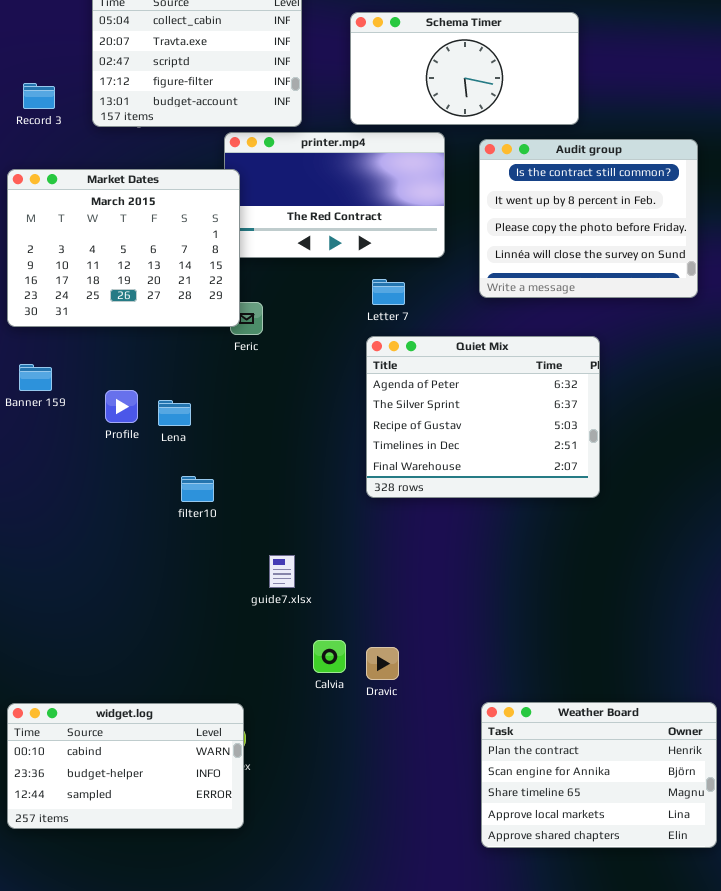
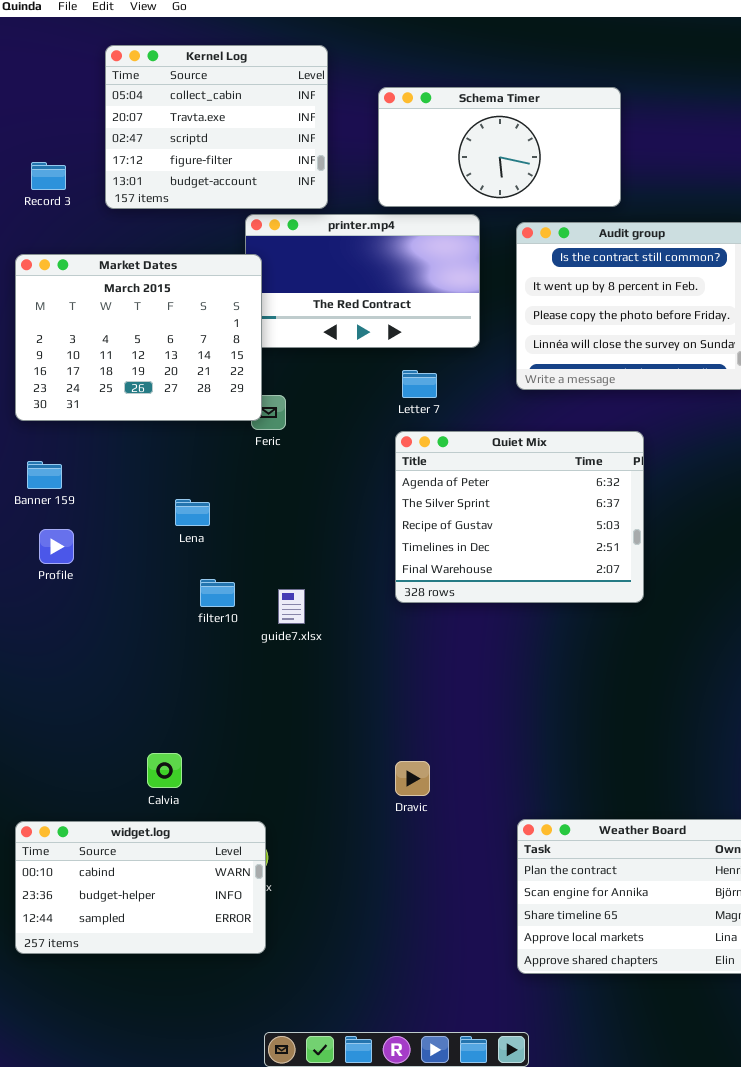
Profile: [105,390,138,423] -> [39,529,74,564], moved
guide7.xlsx: [269,555,295,588] -> [278,589,305,624], moved
Calvia: [313,640,346,673] -> [147,753,182,788], moved

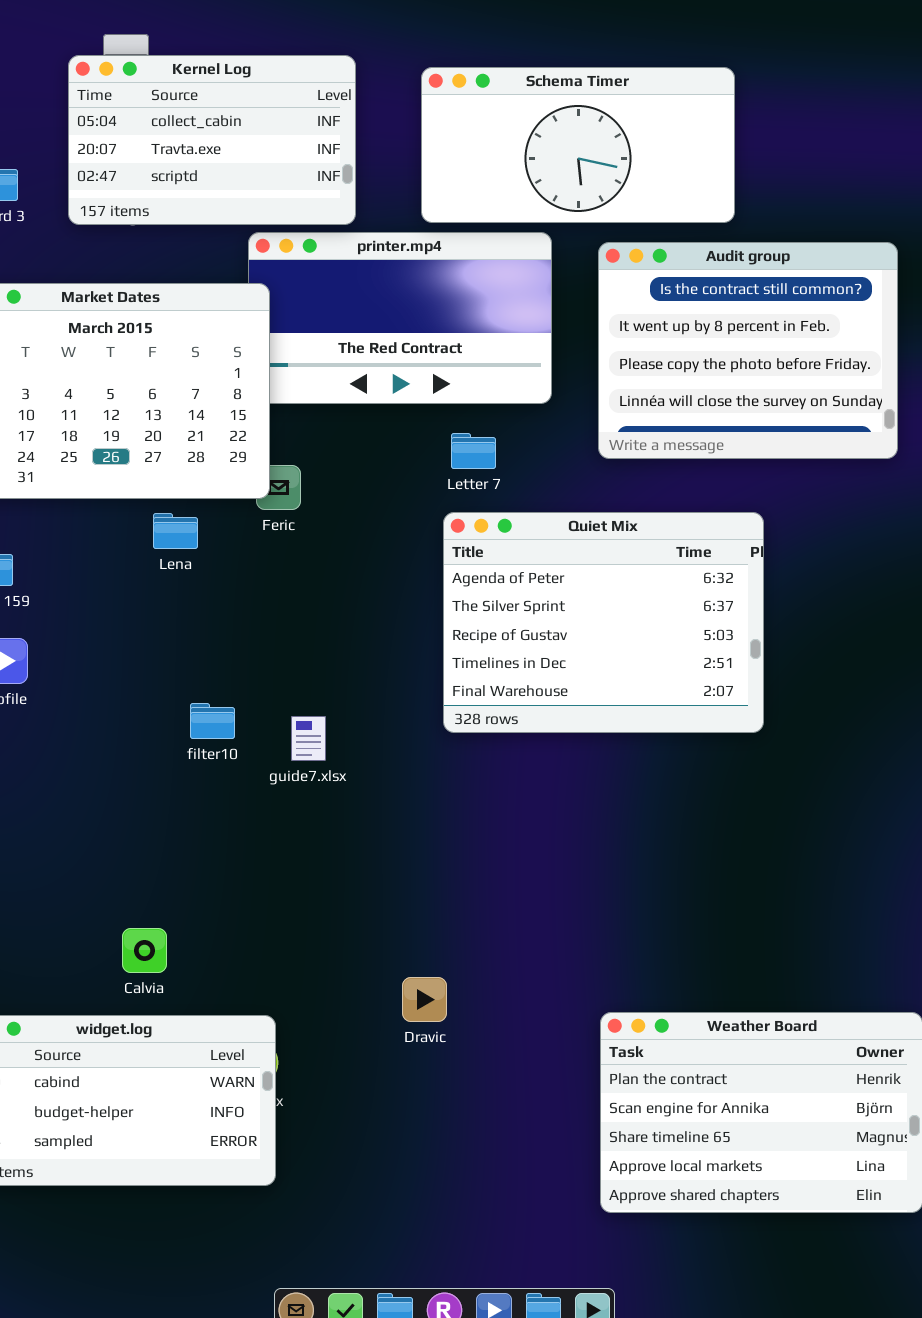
Kernel Log: [105,45,328,209] -> [68,55,356,225], resized
Lena: [175,499,210,526] -> [153,513,198,549], moved
Dravic: [395,761,430,796] -> [402,977,447,1022], moved

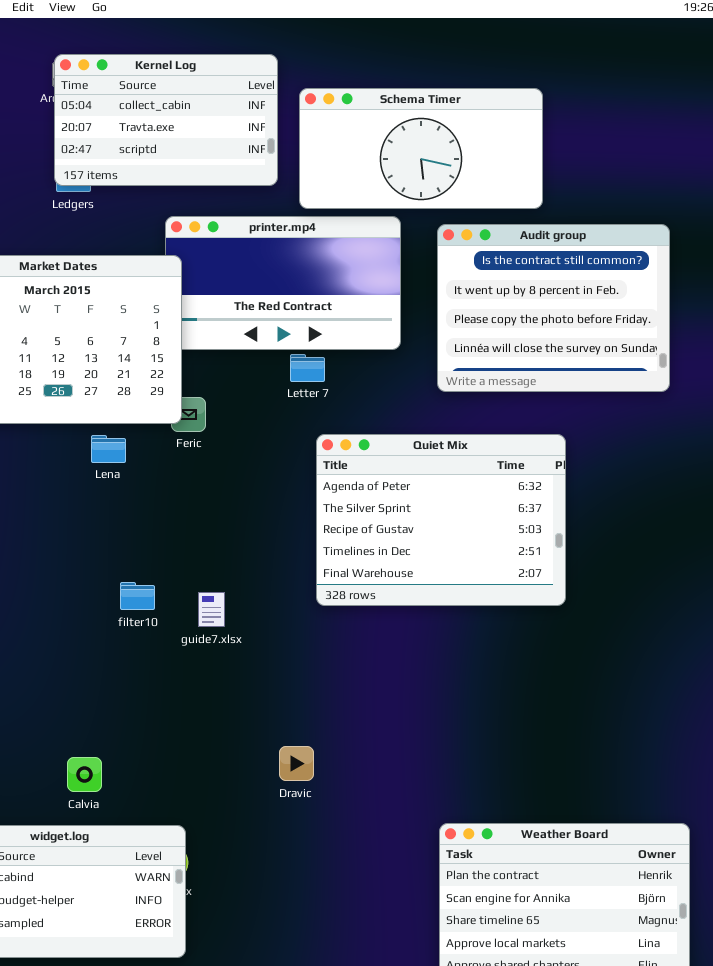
Kernel Log: [68,55,356,225] -> [54,54,278,186], moved
Letter 7: [451,433,496,469] -> [290,354,325,382], moved
Dravic: [402,977,447,1022] -> [279,746,314,781], moved

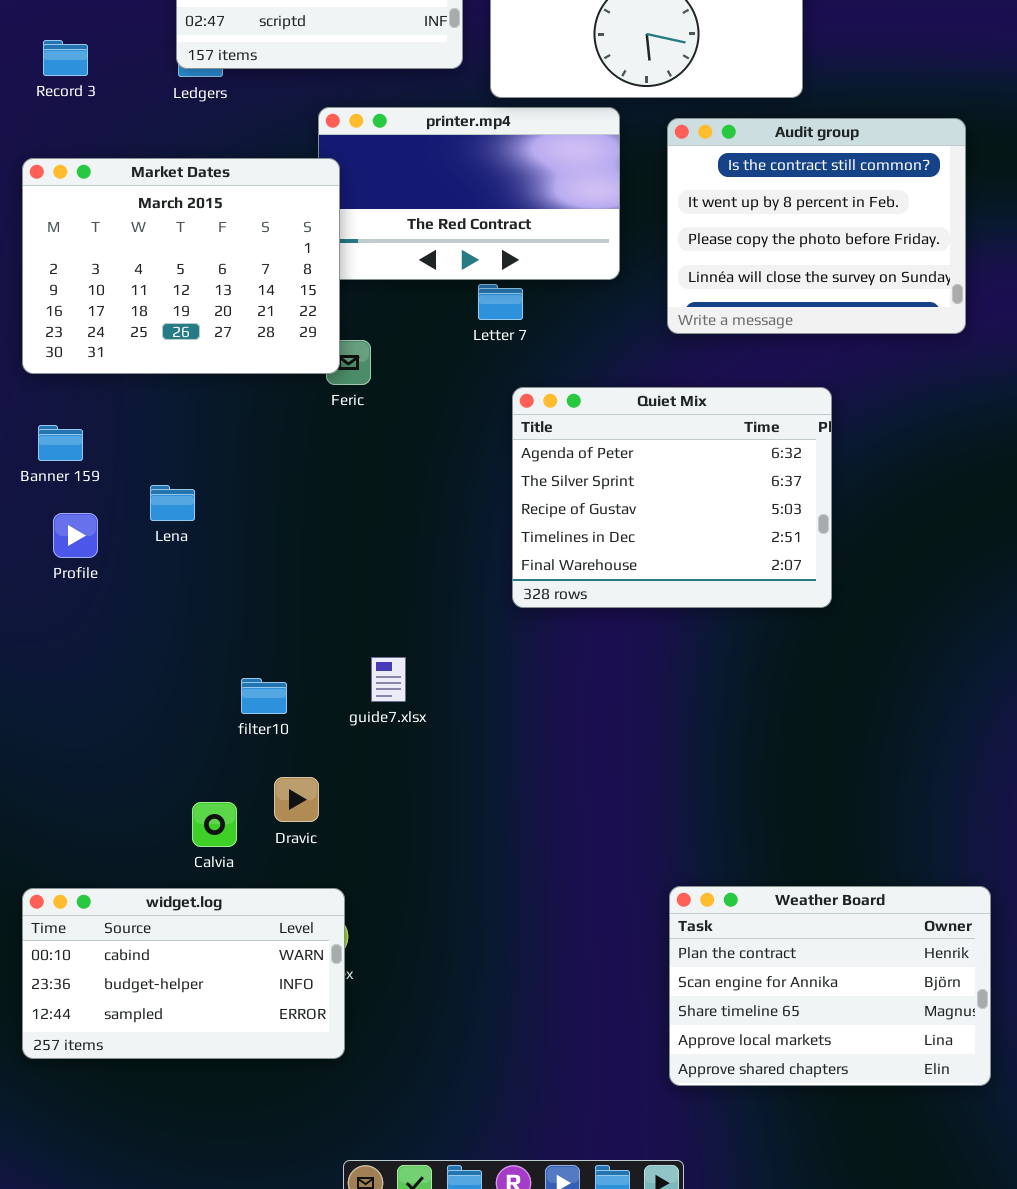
Lena: [91,435,126,463] -> [150,485,195,521], moved
filter10: [120,582,155,610] -> [241,678,287,714], moved
guide7.xlsx: [198,592,225,627] -> [371,657,406,702], moved
Dravic: [279,746,314,781] -> [274,777,319,822], moved

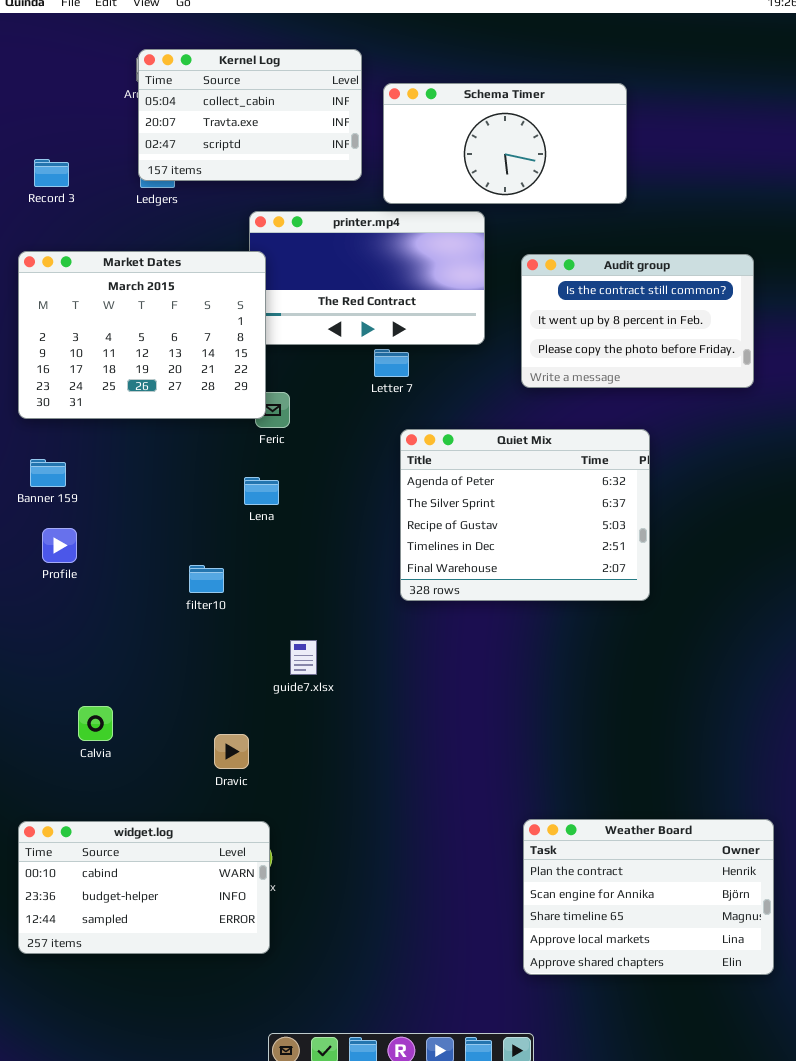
Audit group: [667,118,966,334] -> [521,254,754,388], resized
Lena: [150,485,195,521] -> [244,477,279,505], moved
filter10: [241,678,287,714] -> [189,565,224,593], moved
Calvia: [192,802,237,847] -> [78,706,113,741], moved

